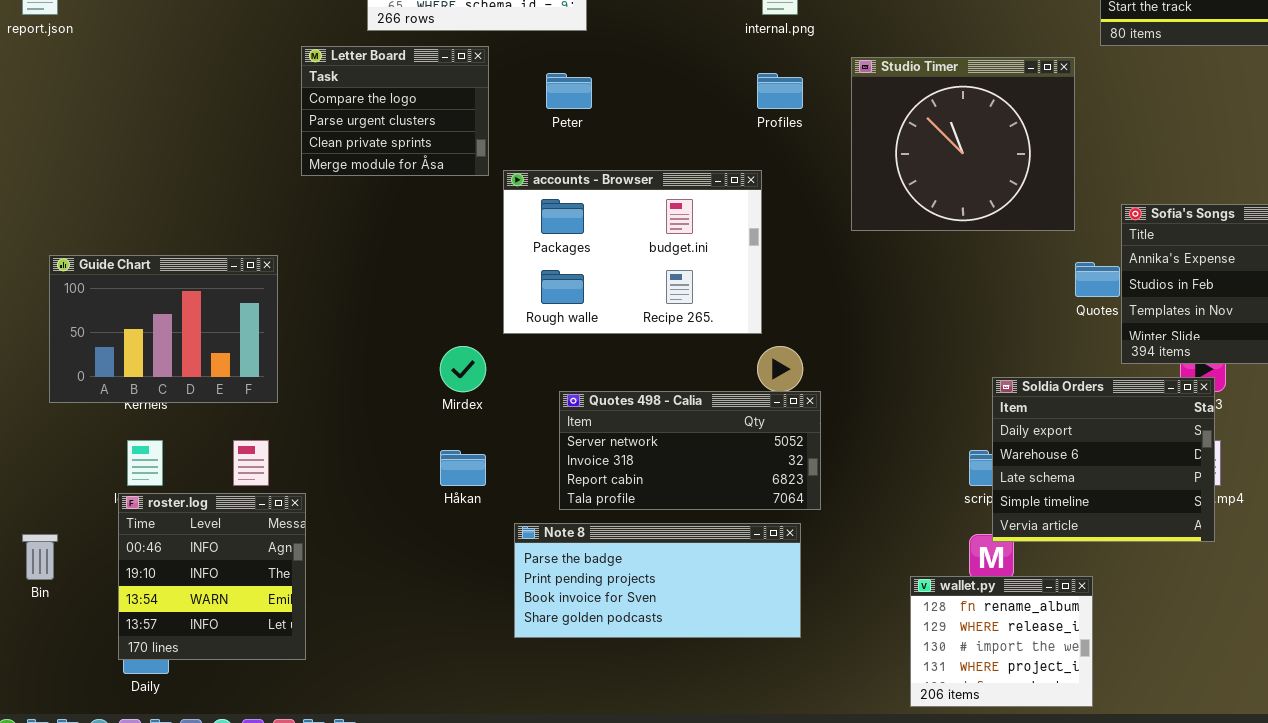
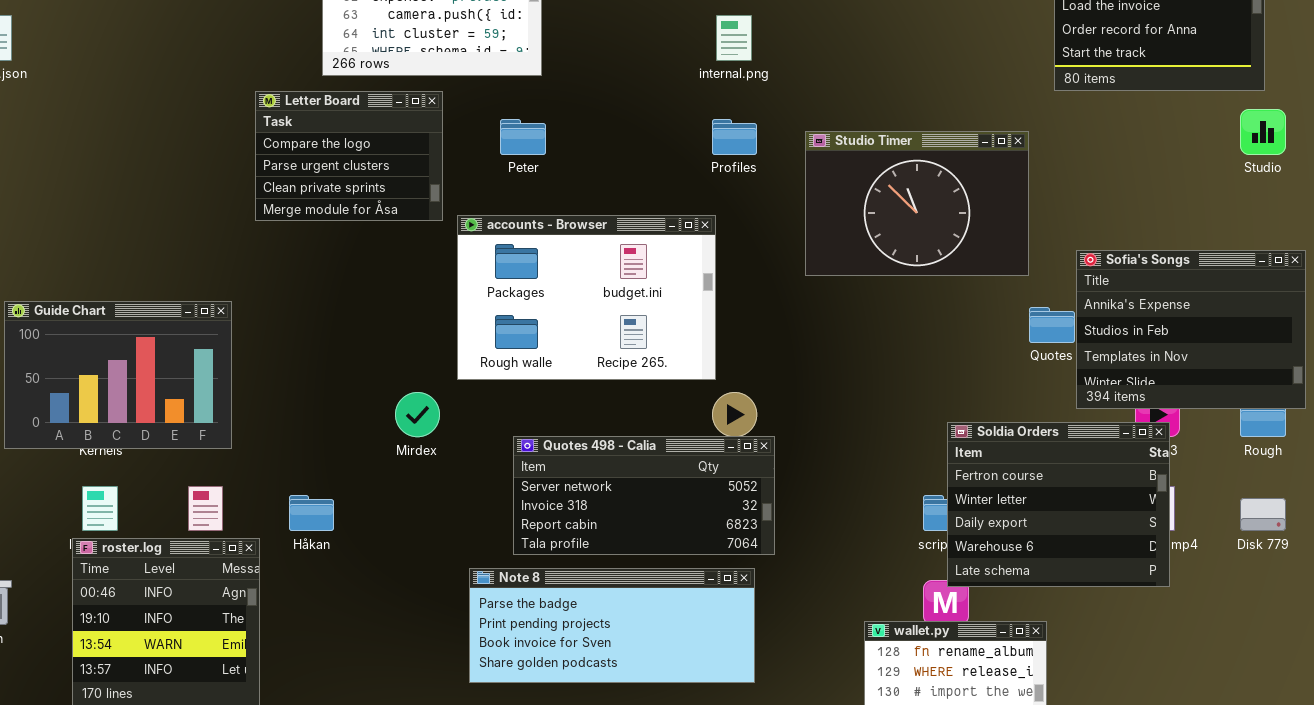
Studio Timer: [851,57,1075,231] -> [805,131,1029,276], resized
Soldia Orders: [992,377,1215,542] -> [947,422,1170,587], scrolled up 2 rows
Håkan: [440,450,486,486] -> [289,495,334,531], moved

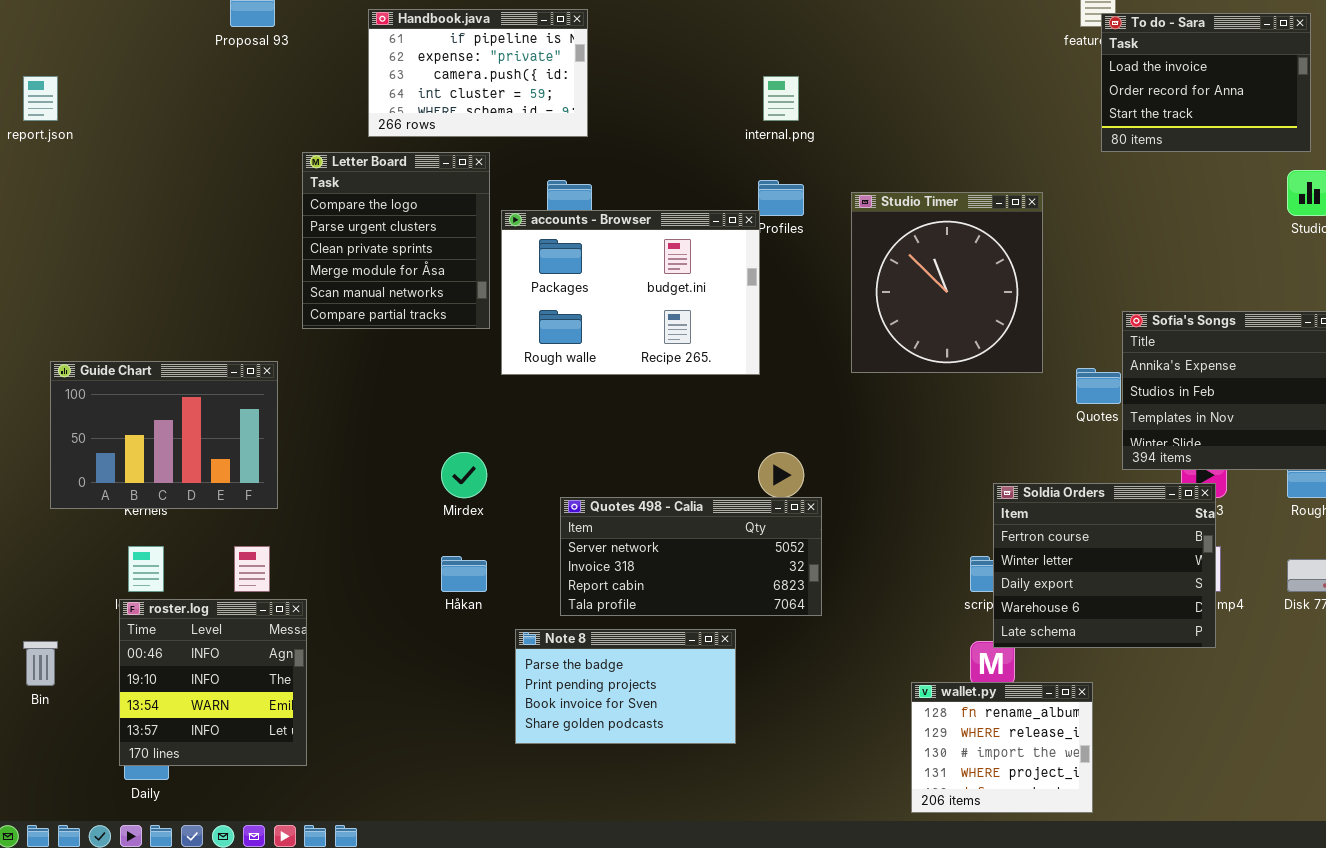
Letter Board: [255,91,443,221] -> [302,152,490,329], resized
Studio Timer: [805,131,1029,276] -> [851,192,1043,373], resized
accounts - Browser: [457,215,716,380] -> [501,210,760,375], moved
Håkan: [289,495,334,531] -> [441,556,487,592], moved
Note 8: [469,568,755,683] -> [515,629,736,744], resized

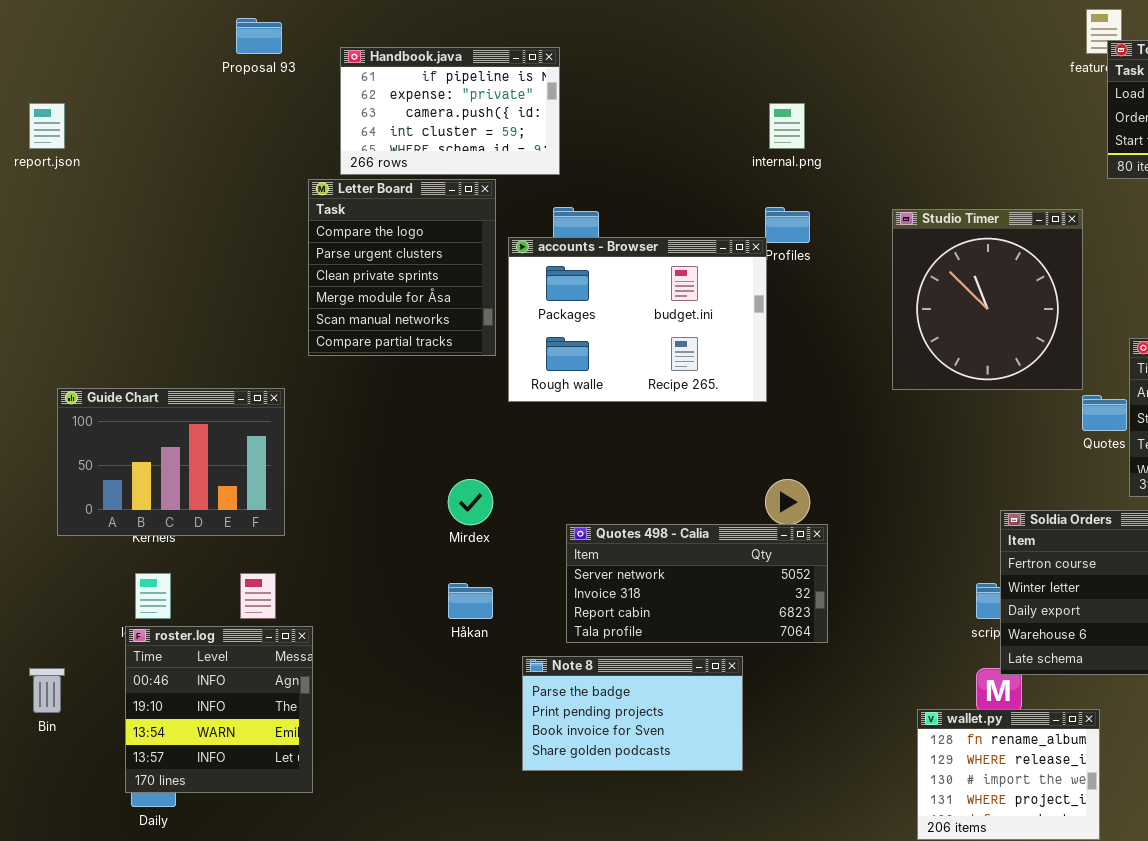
Handbook.java: [368,9,588,137] -> [340,47,560,175], moved
Studio Timer: [851,192,1043,373] -> [892,209,1083,390], moved

